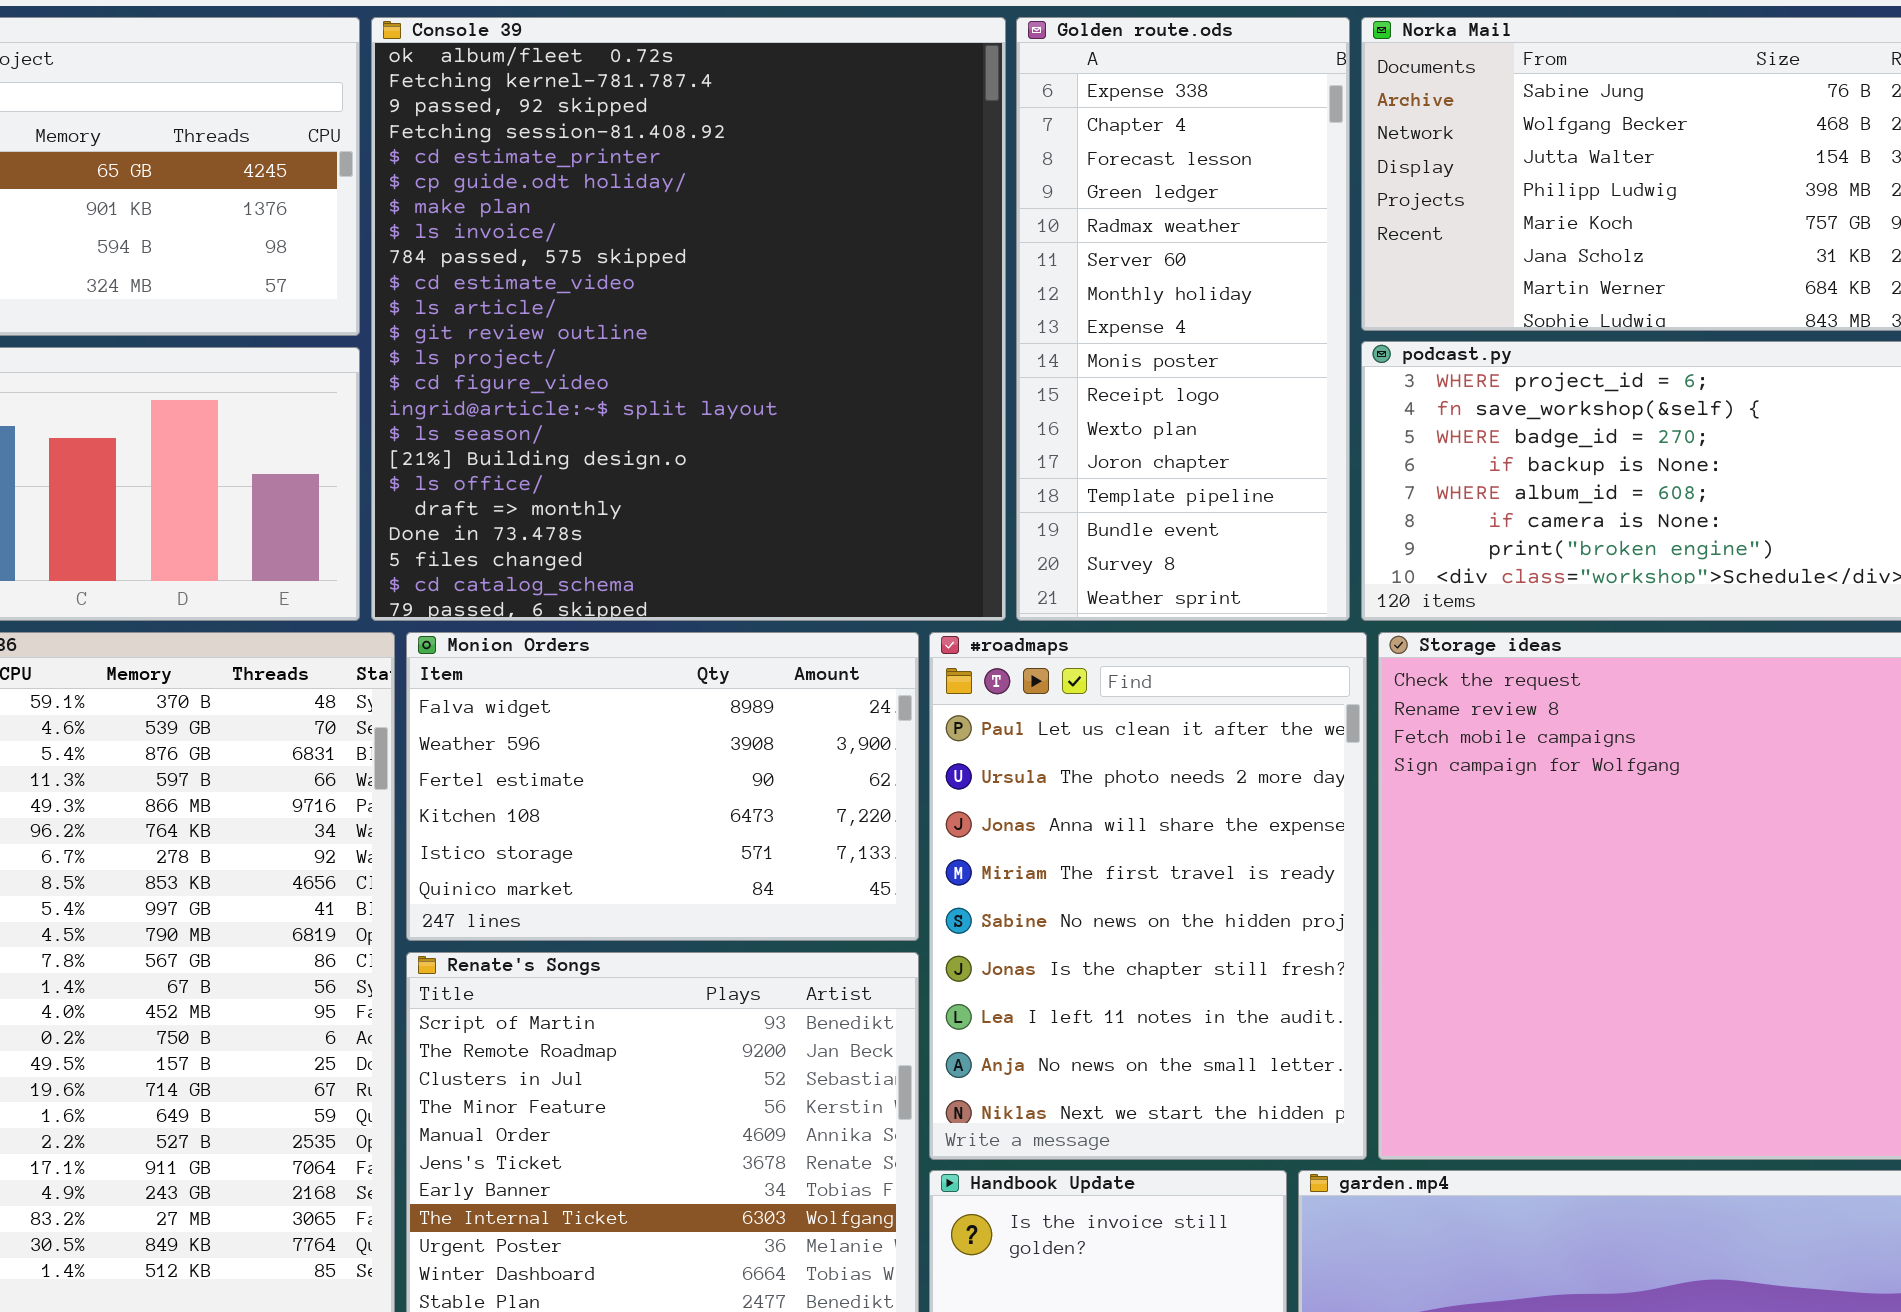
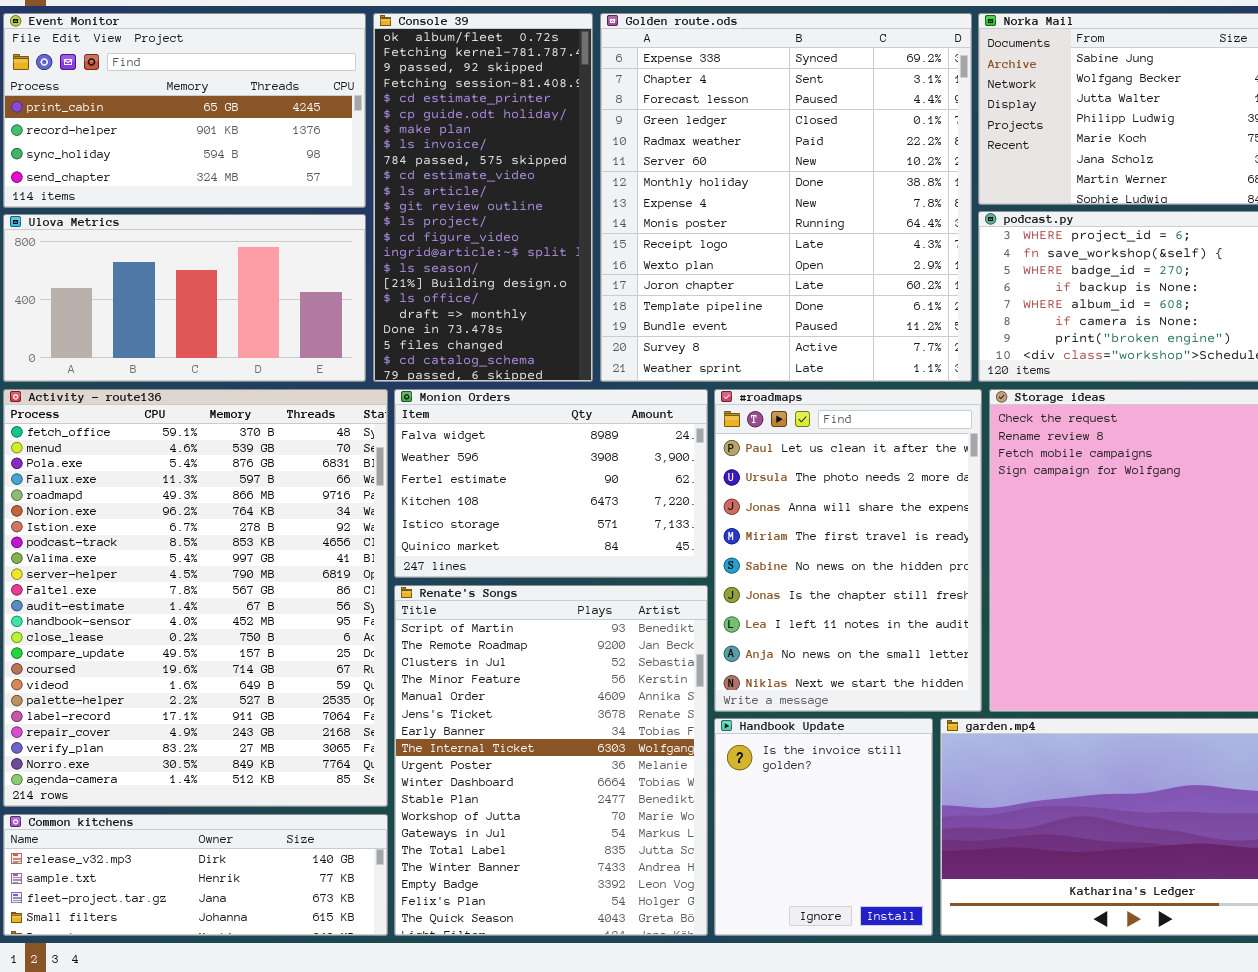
Console 39: [371,17,1006,621] -> [373,13,593,382], resized
Golden route.ods: [1016,17,1350,621] -> [600,13,972,382], resized

